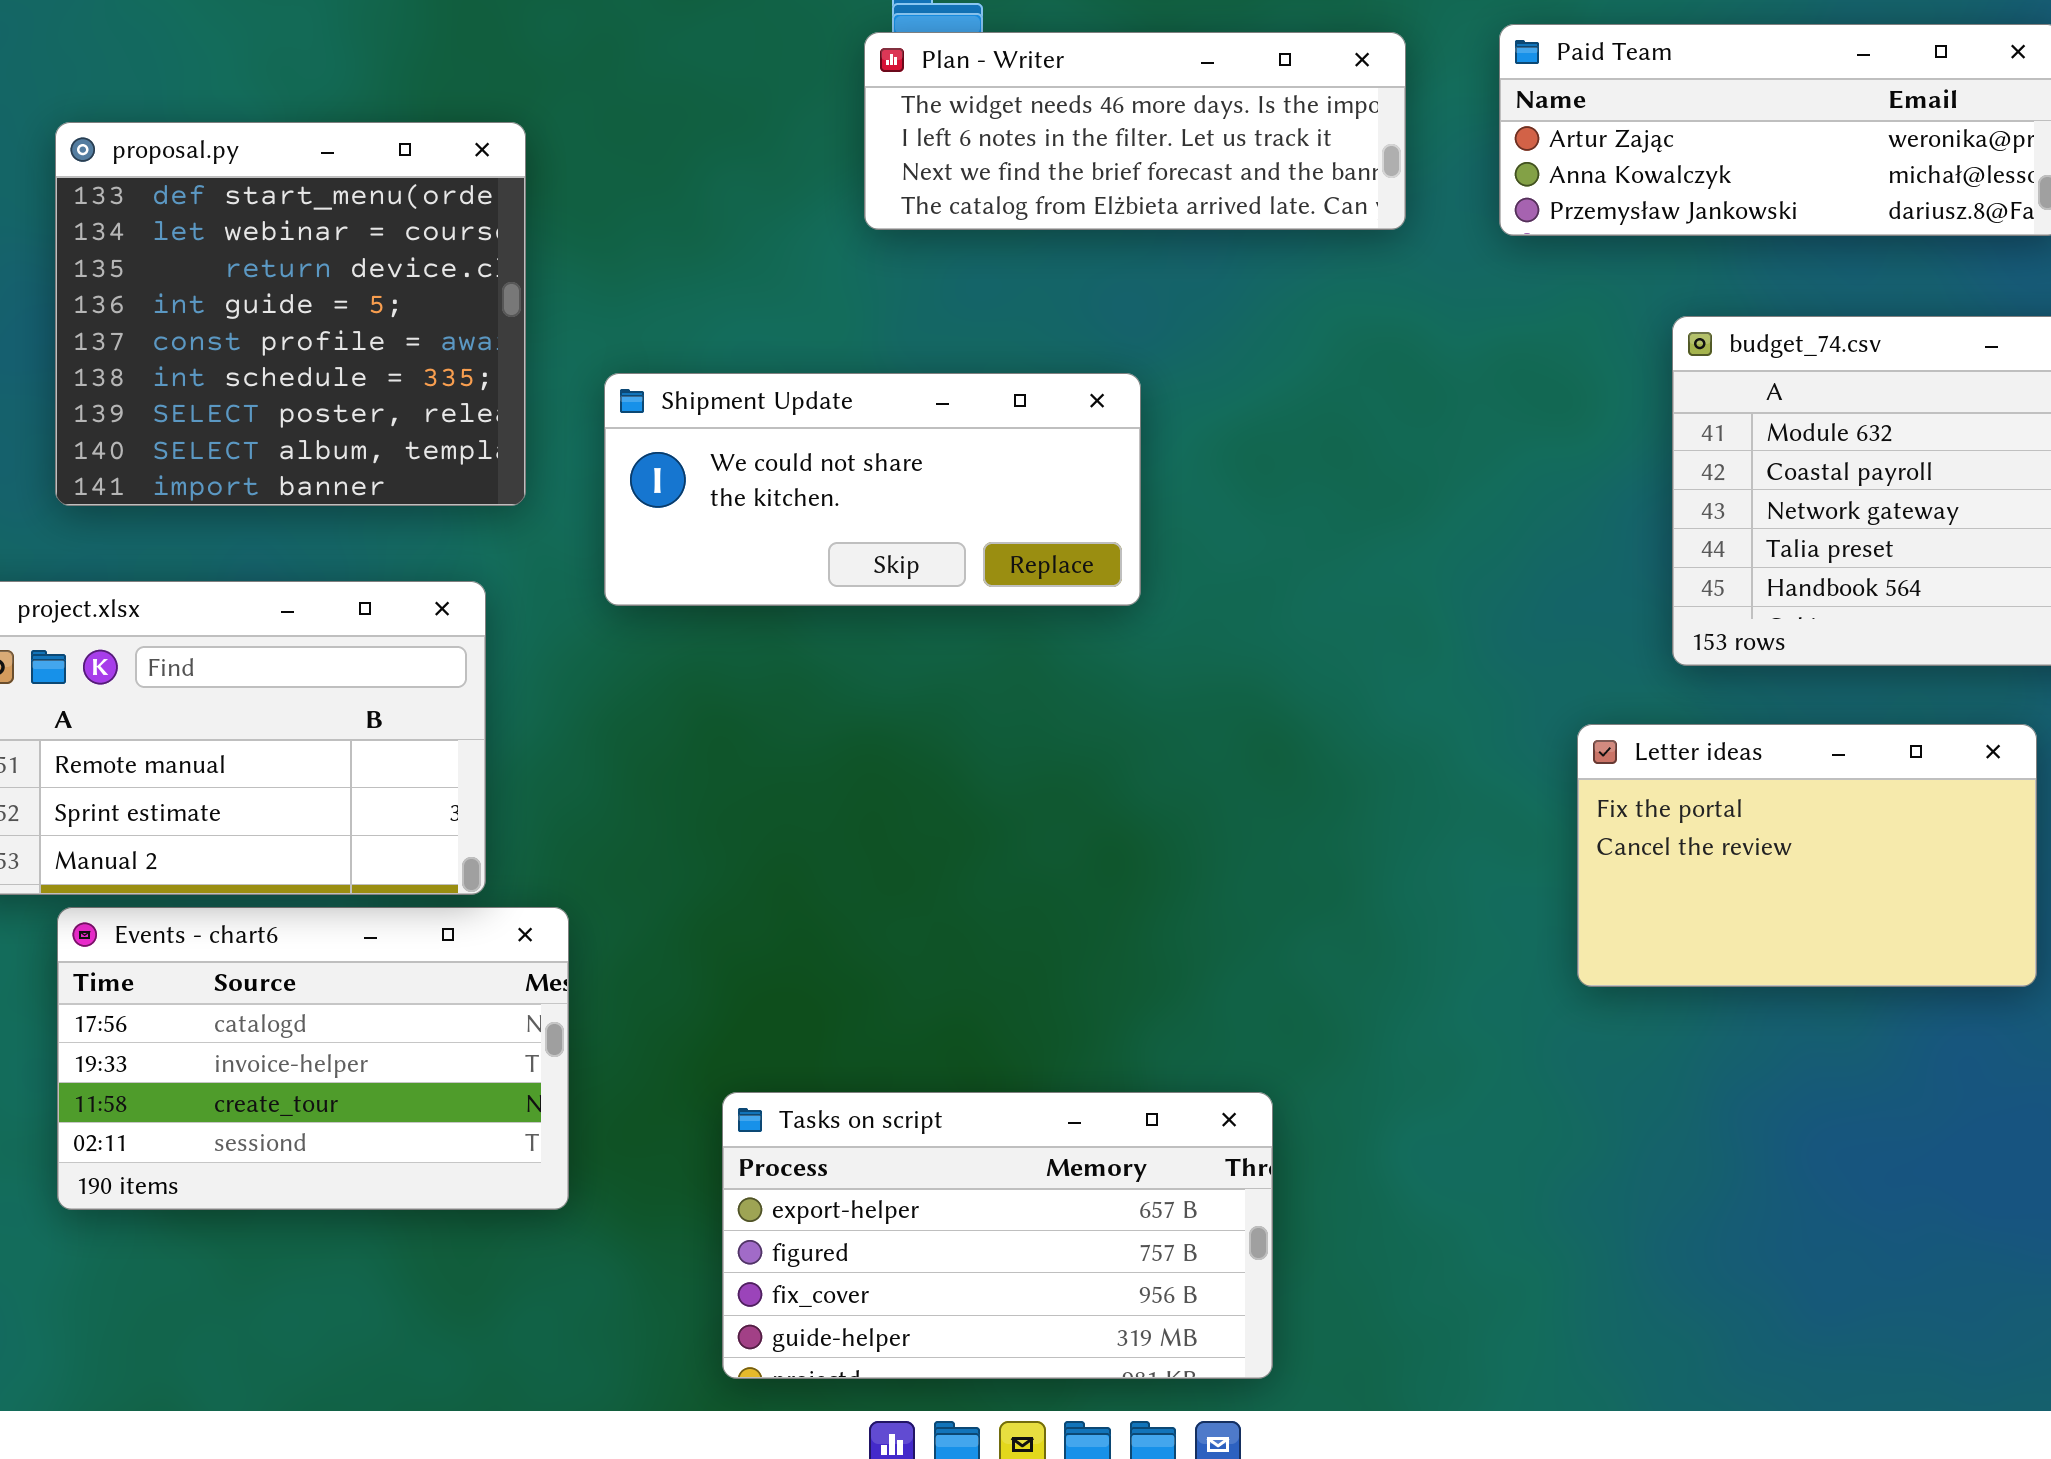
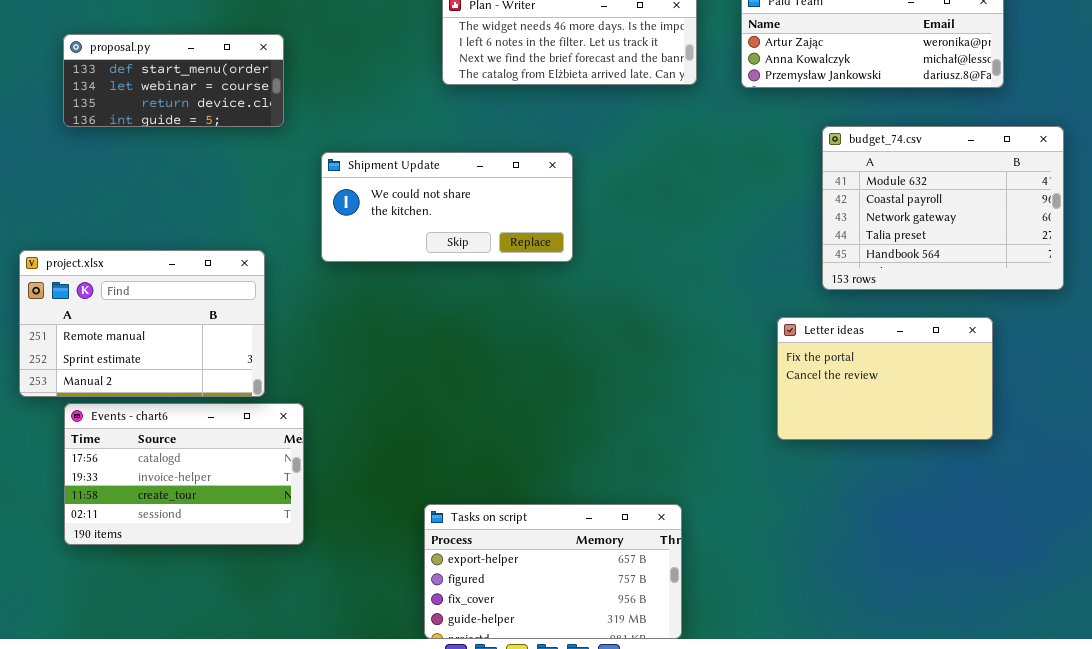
proposal.py: [55,122,526,506] -> [63,34,284,127], resized
Tasks on script: [722,1092,1273,1379] -> [424,504,682,639], moved

